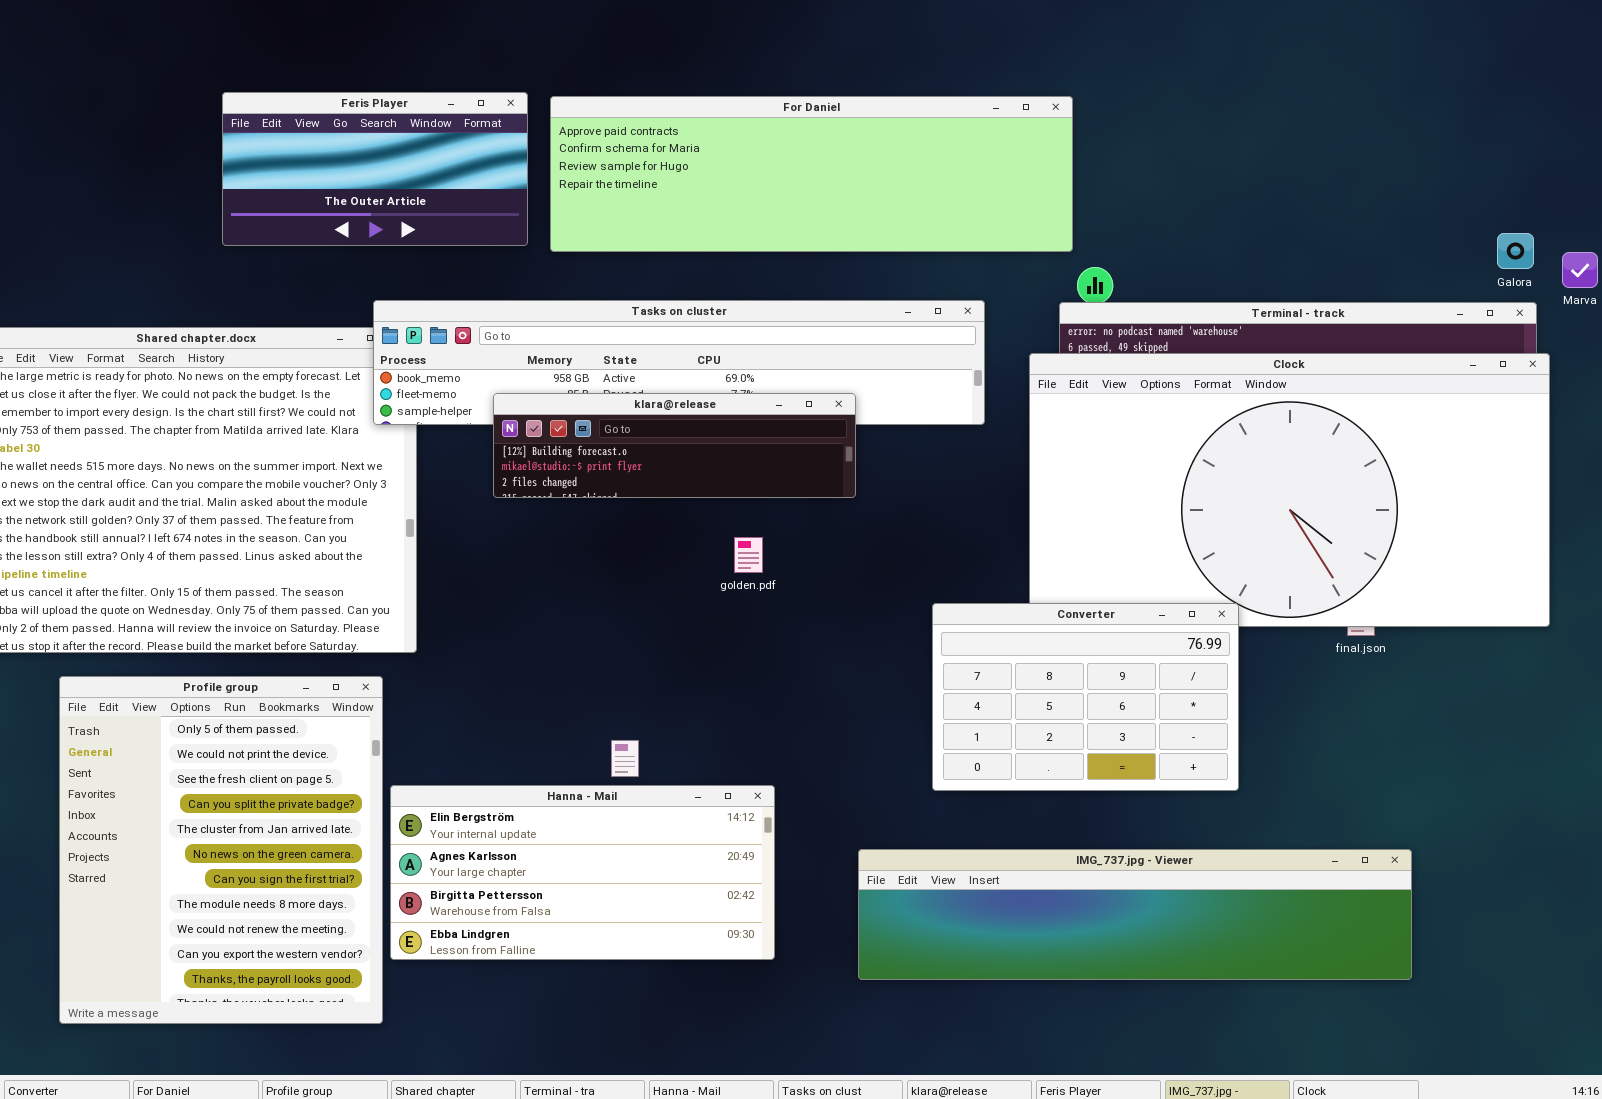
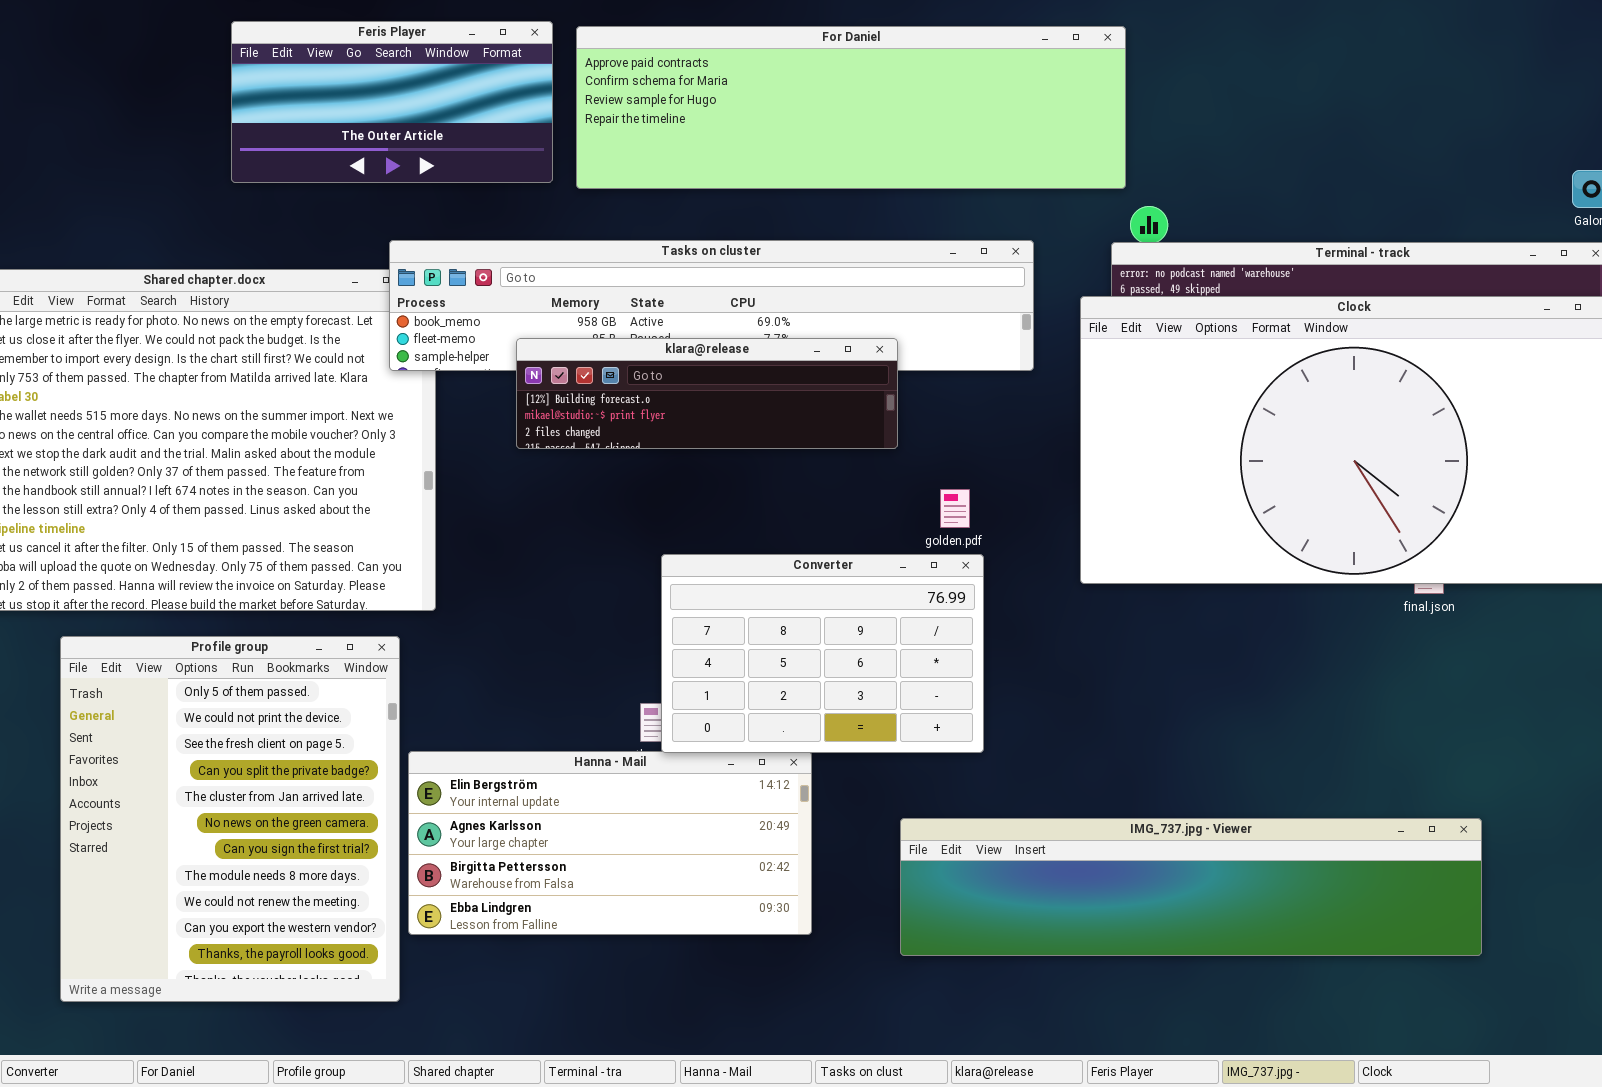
golden.pdf: [734,537,763,573] -> [940,489,970,528], moved
Converter: [932,603,1239,791] -> [661,554,984,753], moved

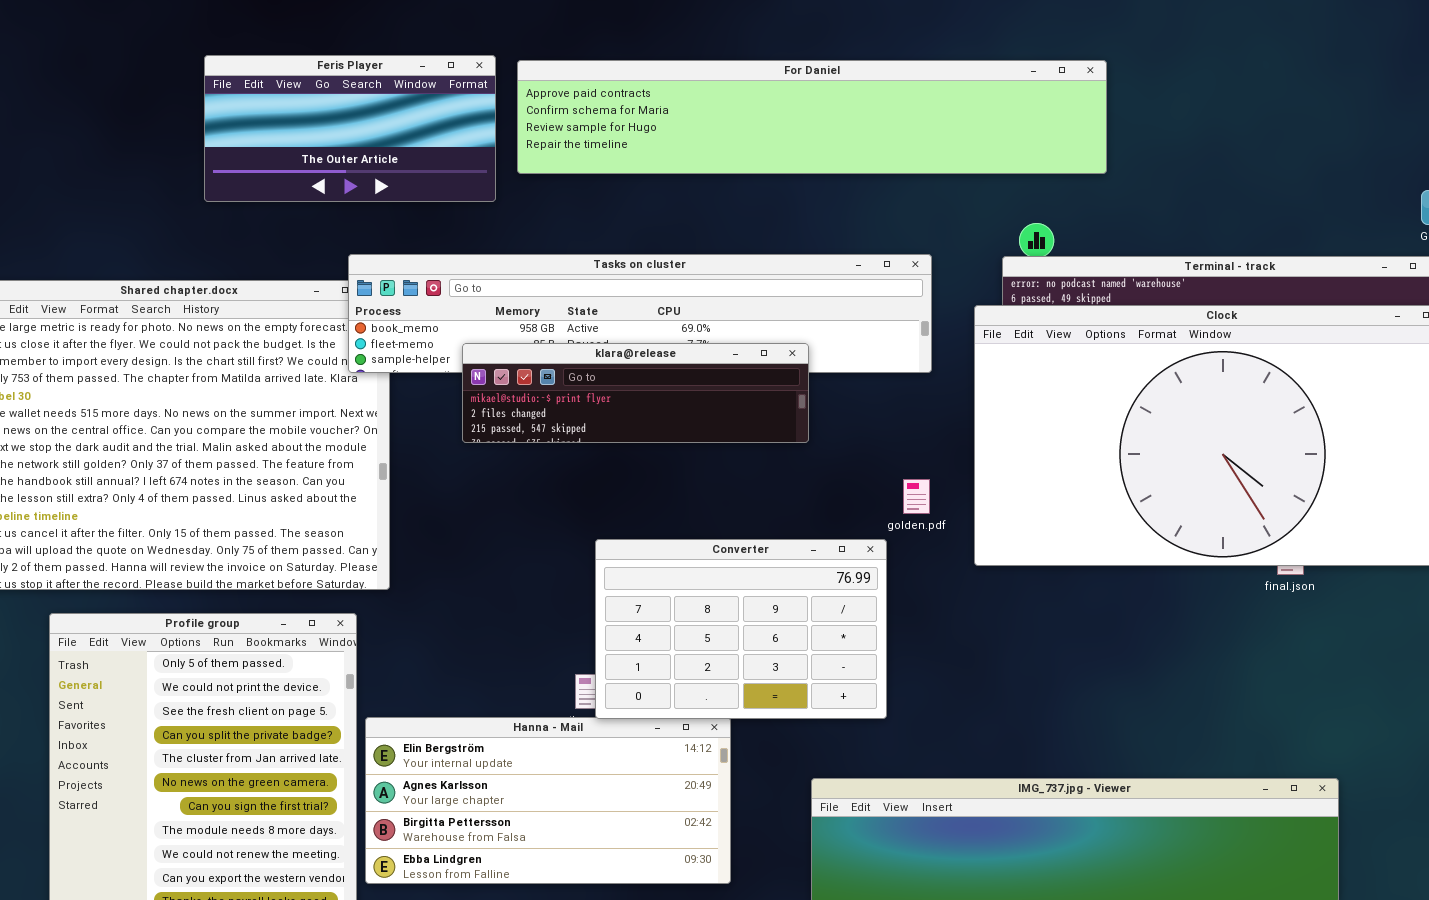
For Daniel: [576,26,1126,189] -> [517,60,1107,174], resized
klara@release: [516,338,898,449] -> [462,343,809,443], scrolled down 1 row
golden.pdf: [940,489,970,528] -> [903,479,930,514], moved

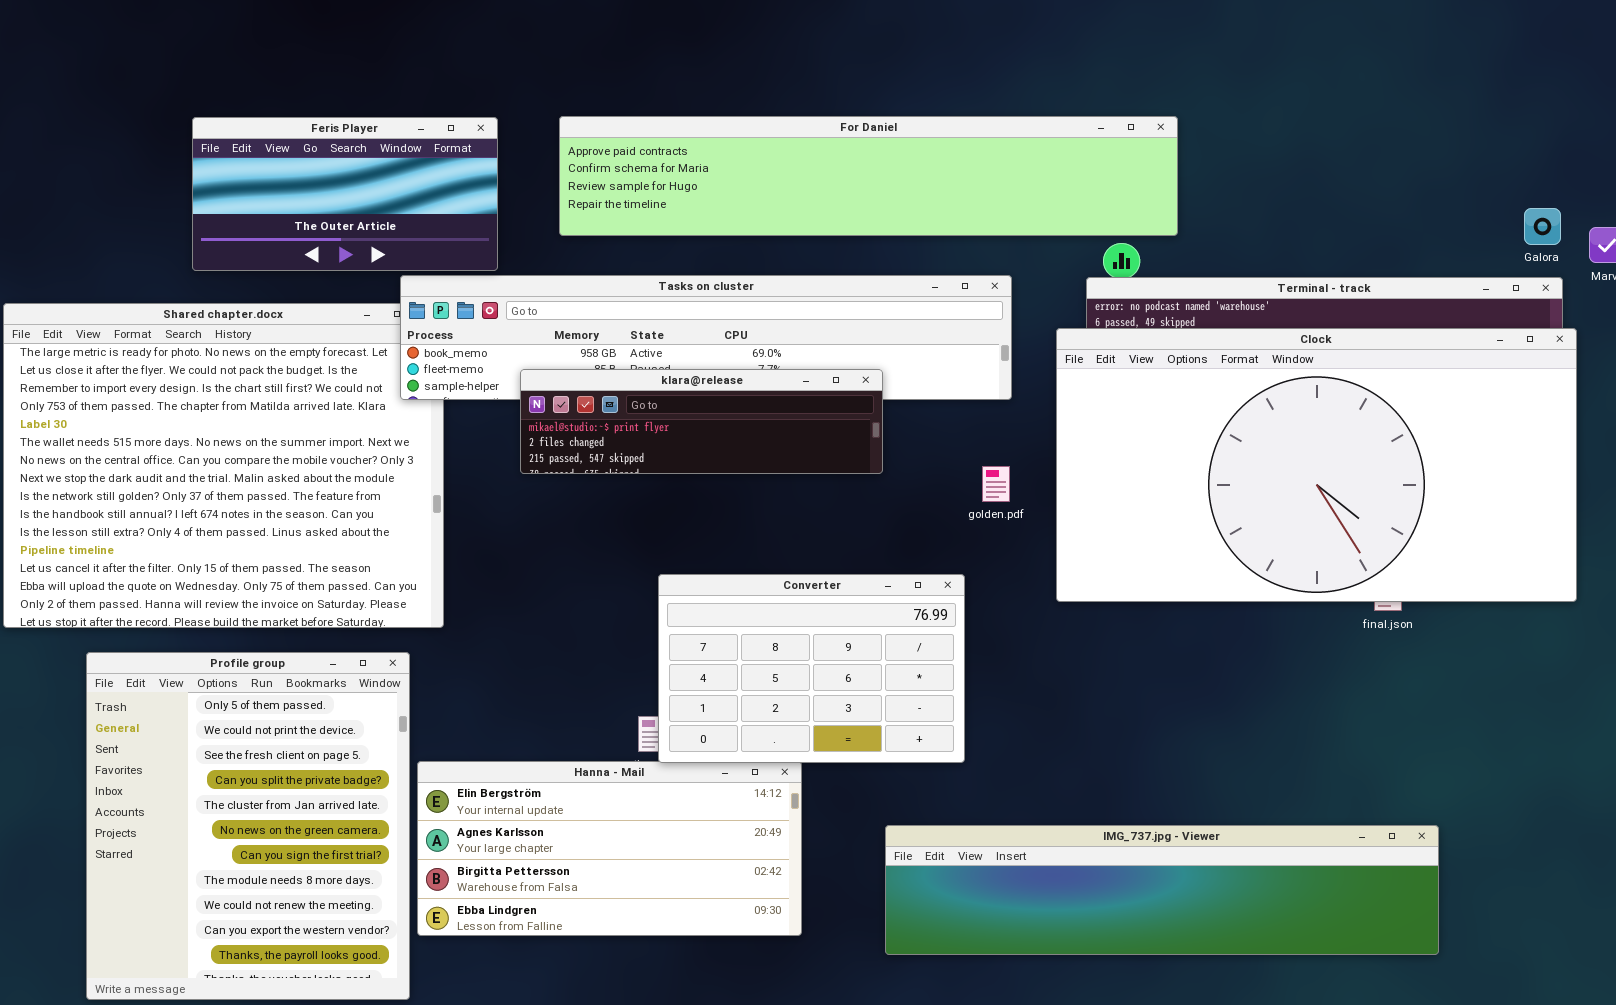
Feris Player: [204,55,496,202] -> [192,117,498,271], moved
For Daniel: [517,60,1107,174] -> [559,116,1178,236], moved
golden.pdf: [903,479,930,514] -> [982,466,1010,502], moved

